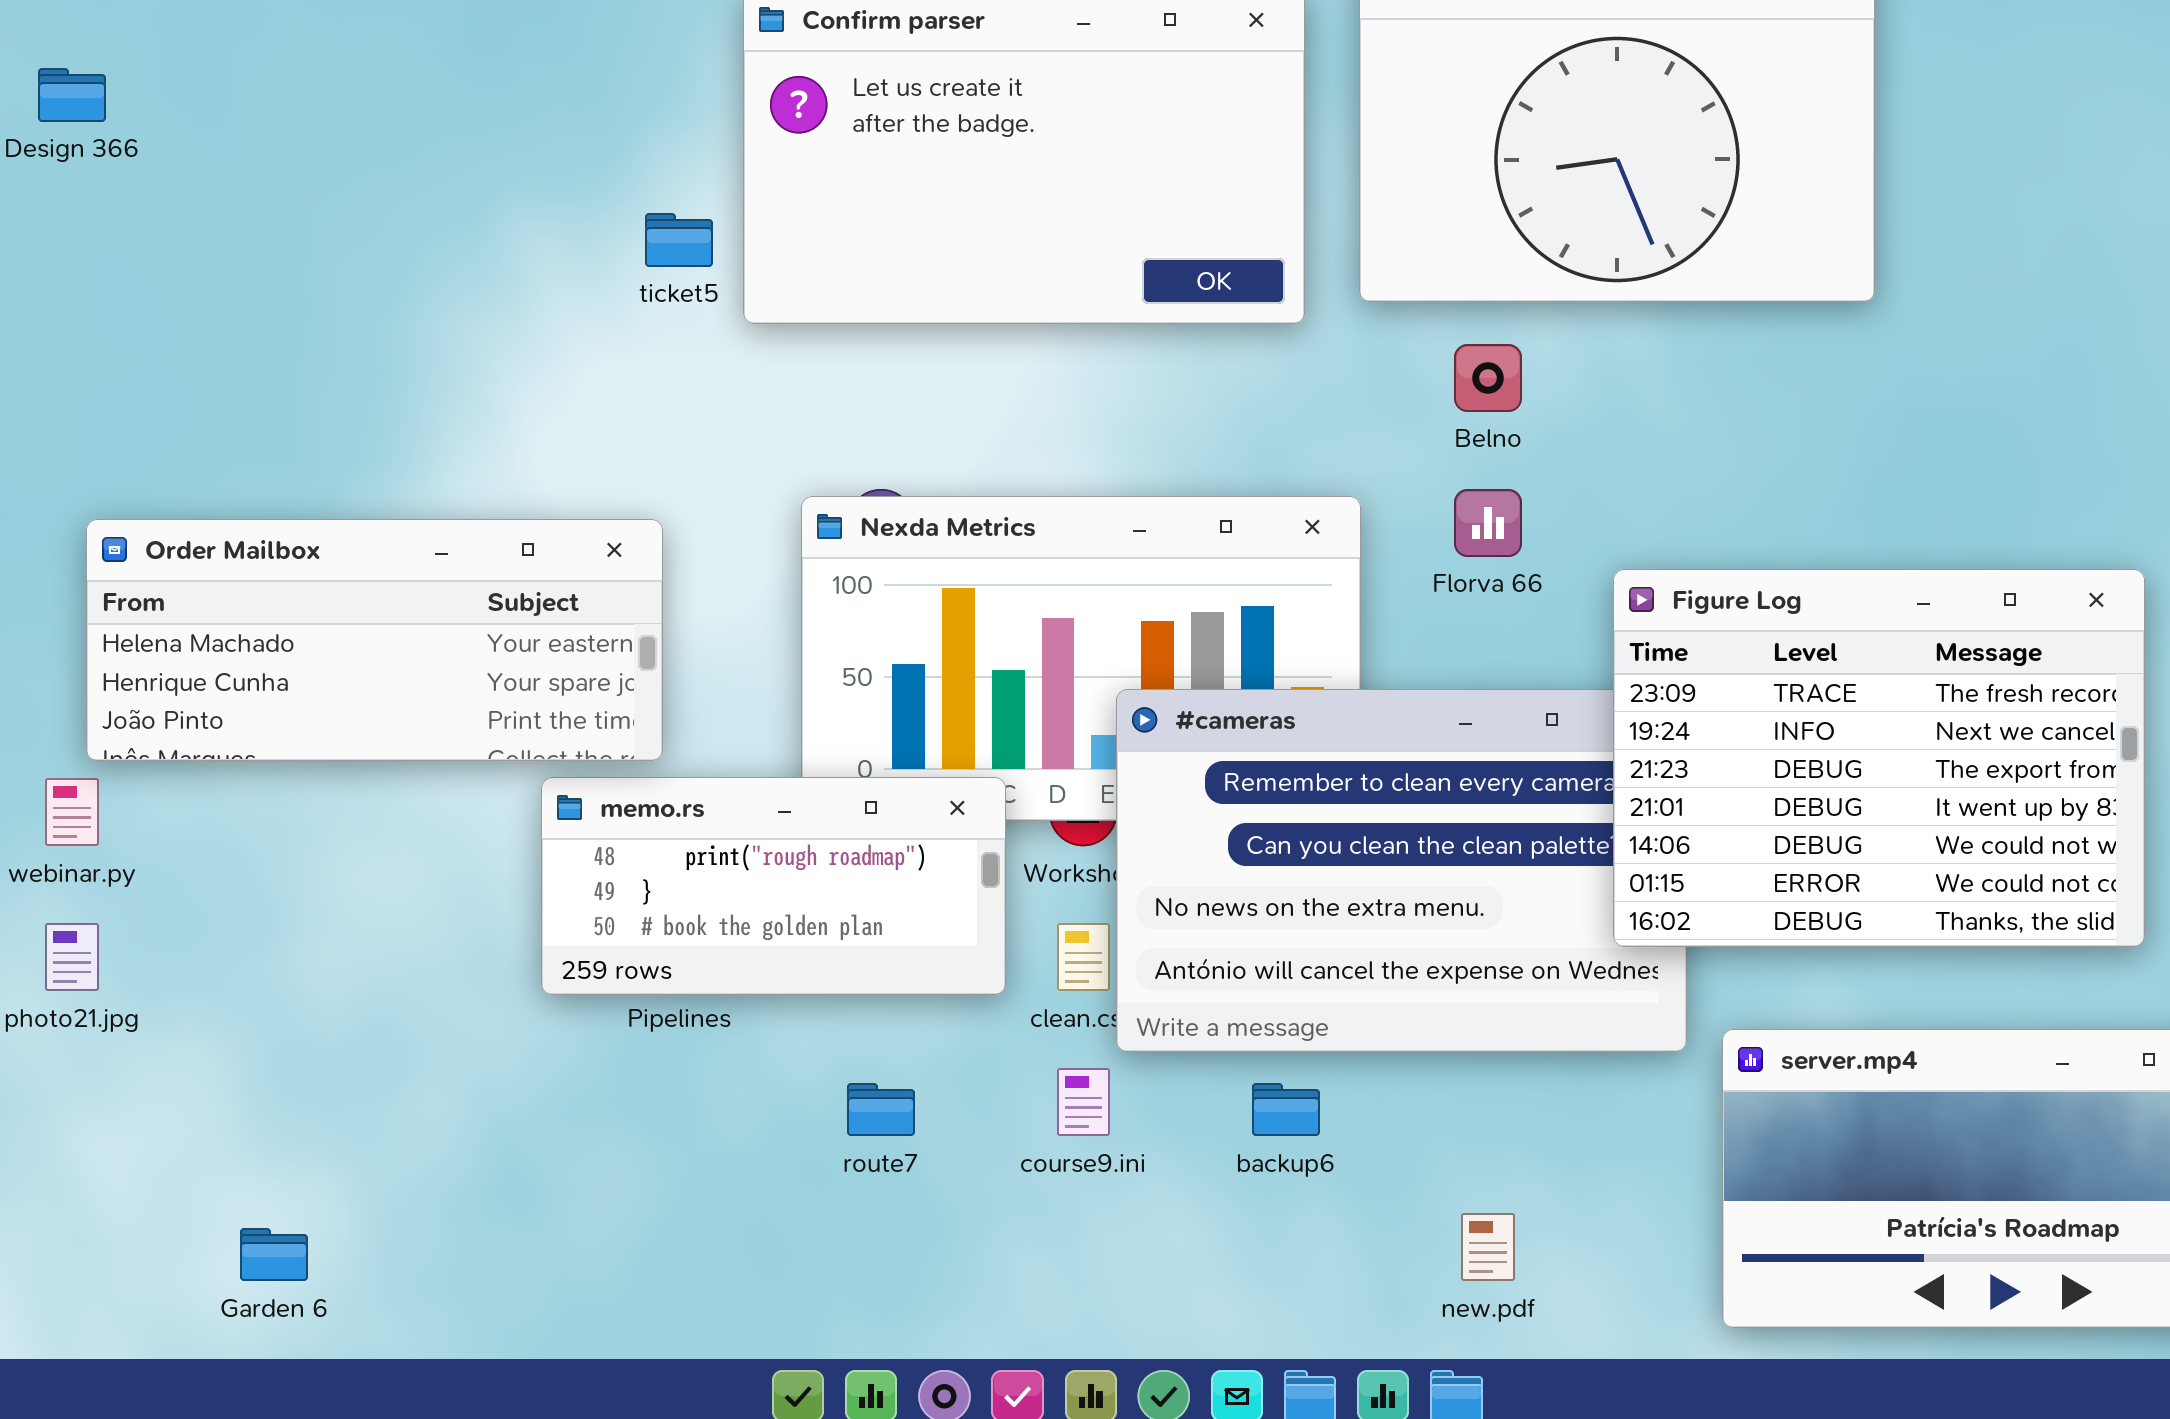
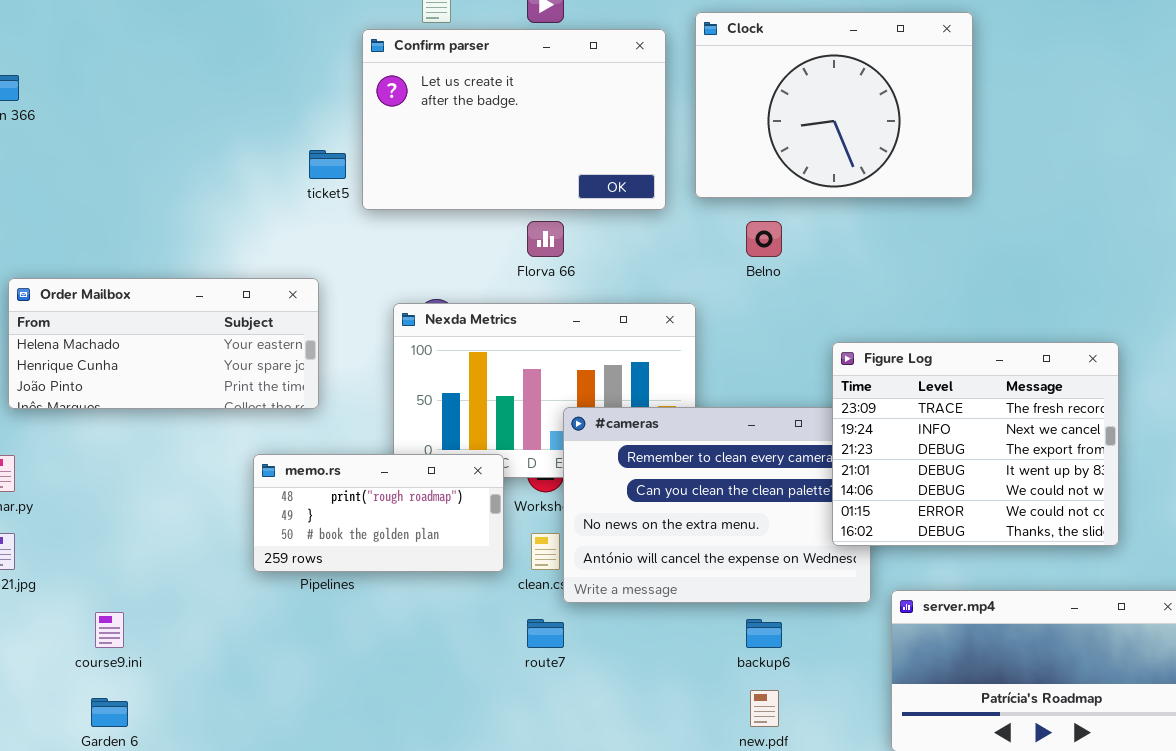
Florva 66: [1454,489,1522,557] -> [527,221,564,257], moved
Order Mailbox: [86,519,663,761] -> [8,278,319,409], moved
course9.ini: [1057,1068,1110,1136] -> [95,612,124,648], moved
route7: [847,1083,915,1136] -> [527,619,564,648], moved
backup6: [1252,1083,1320,1136] -> [746,619,782,648], moved

